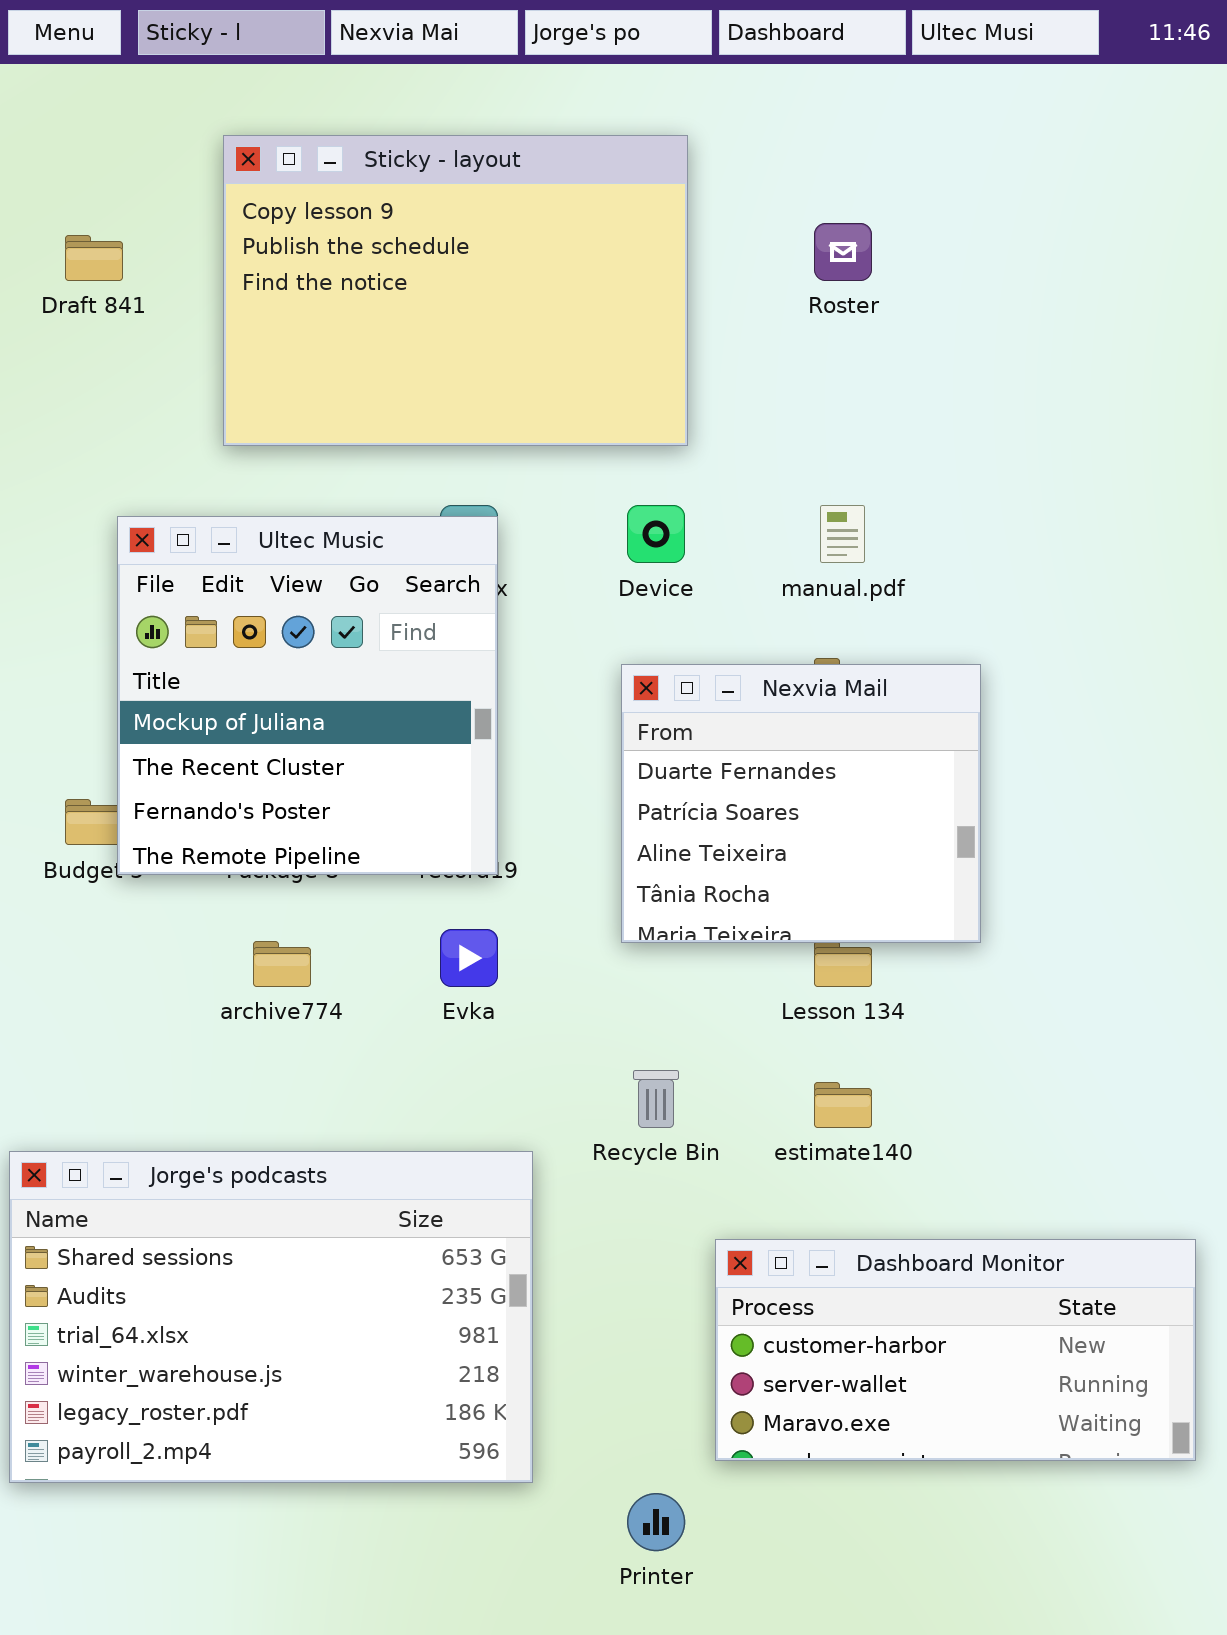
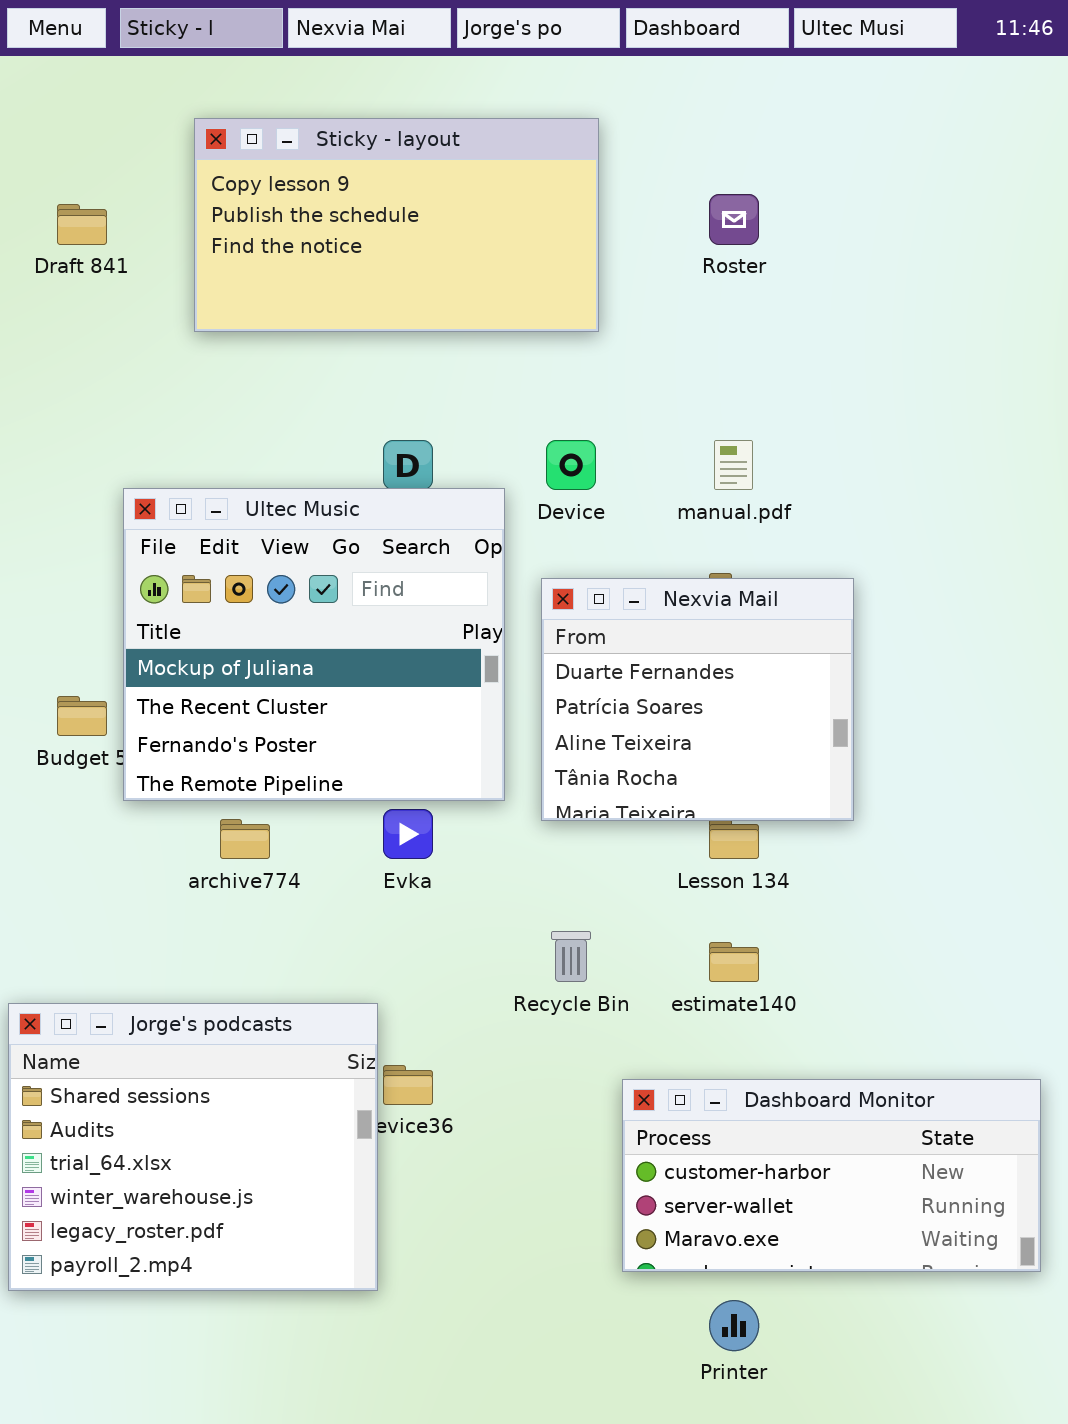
Sticky - layout: [223,135,688,446] -> [194,118,599,332], resized
Ultec Music: [117,516,498,875] -> [123,488,505,801], moved, resized
Jorge's podcasts: [9,1151,533,1483] -> [8,1003,378,1291], resized
Printer: [627,1493,685,1551] -> [709,1300,759,1351], moved

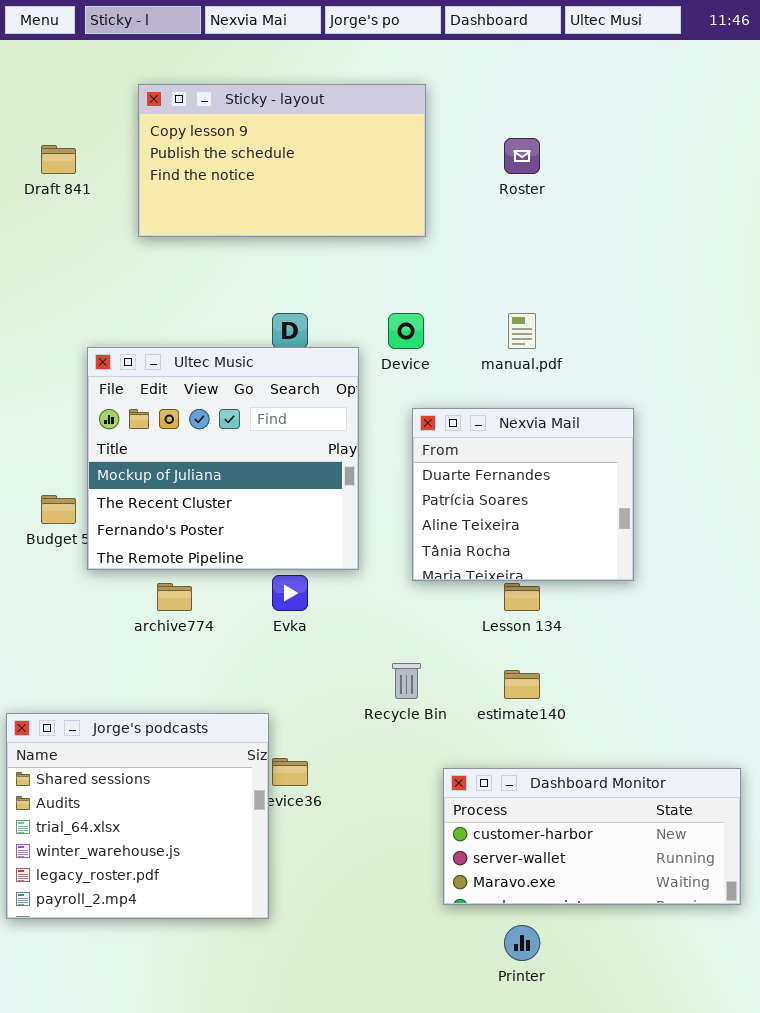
Nexvia Mail: [541,578,854,821] -> [412,408,634,581], moved

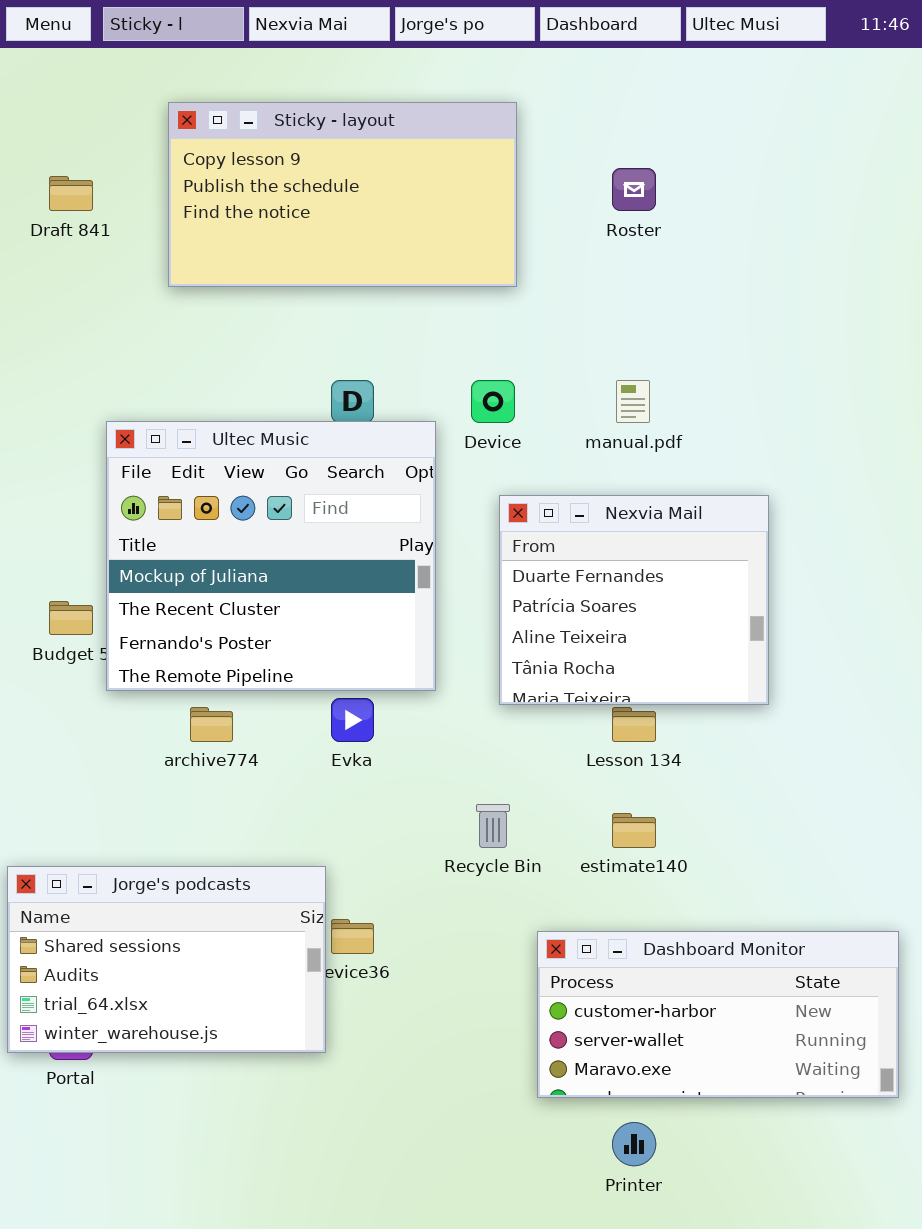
Jorge's podcasts: [6,713,269,919] -> [7,866,326,1053], resized

